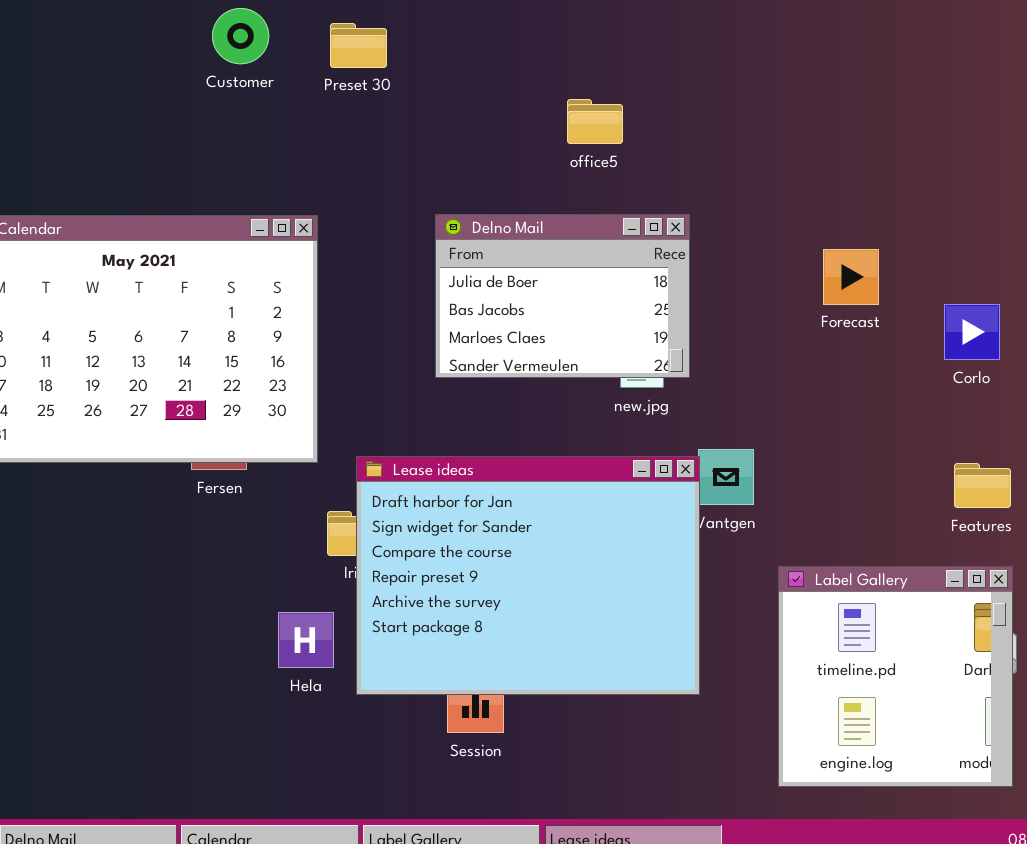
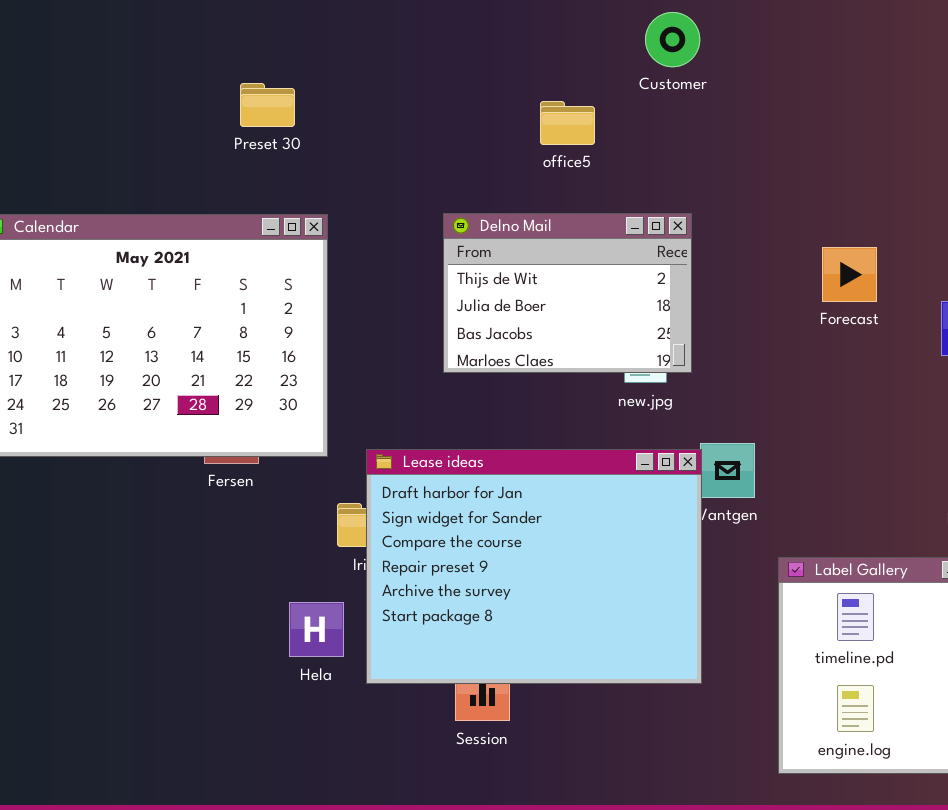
Customer: [212,8,269,64] -> [645,12,700,67], moved
Preset 30: [330,23,387,68] -> [240,83,295,127], moved
office5: [567,99,623,144] -> [540,101,595,145], moved
Delno Mail: [435,214,690,378] -> [443,213,692,373], scrolled up 1 row

